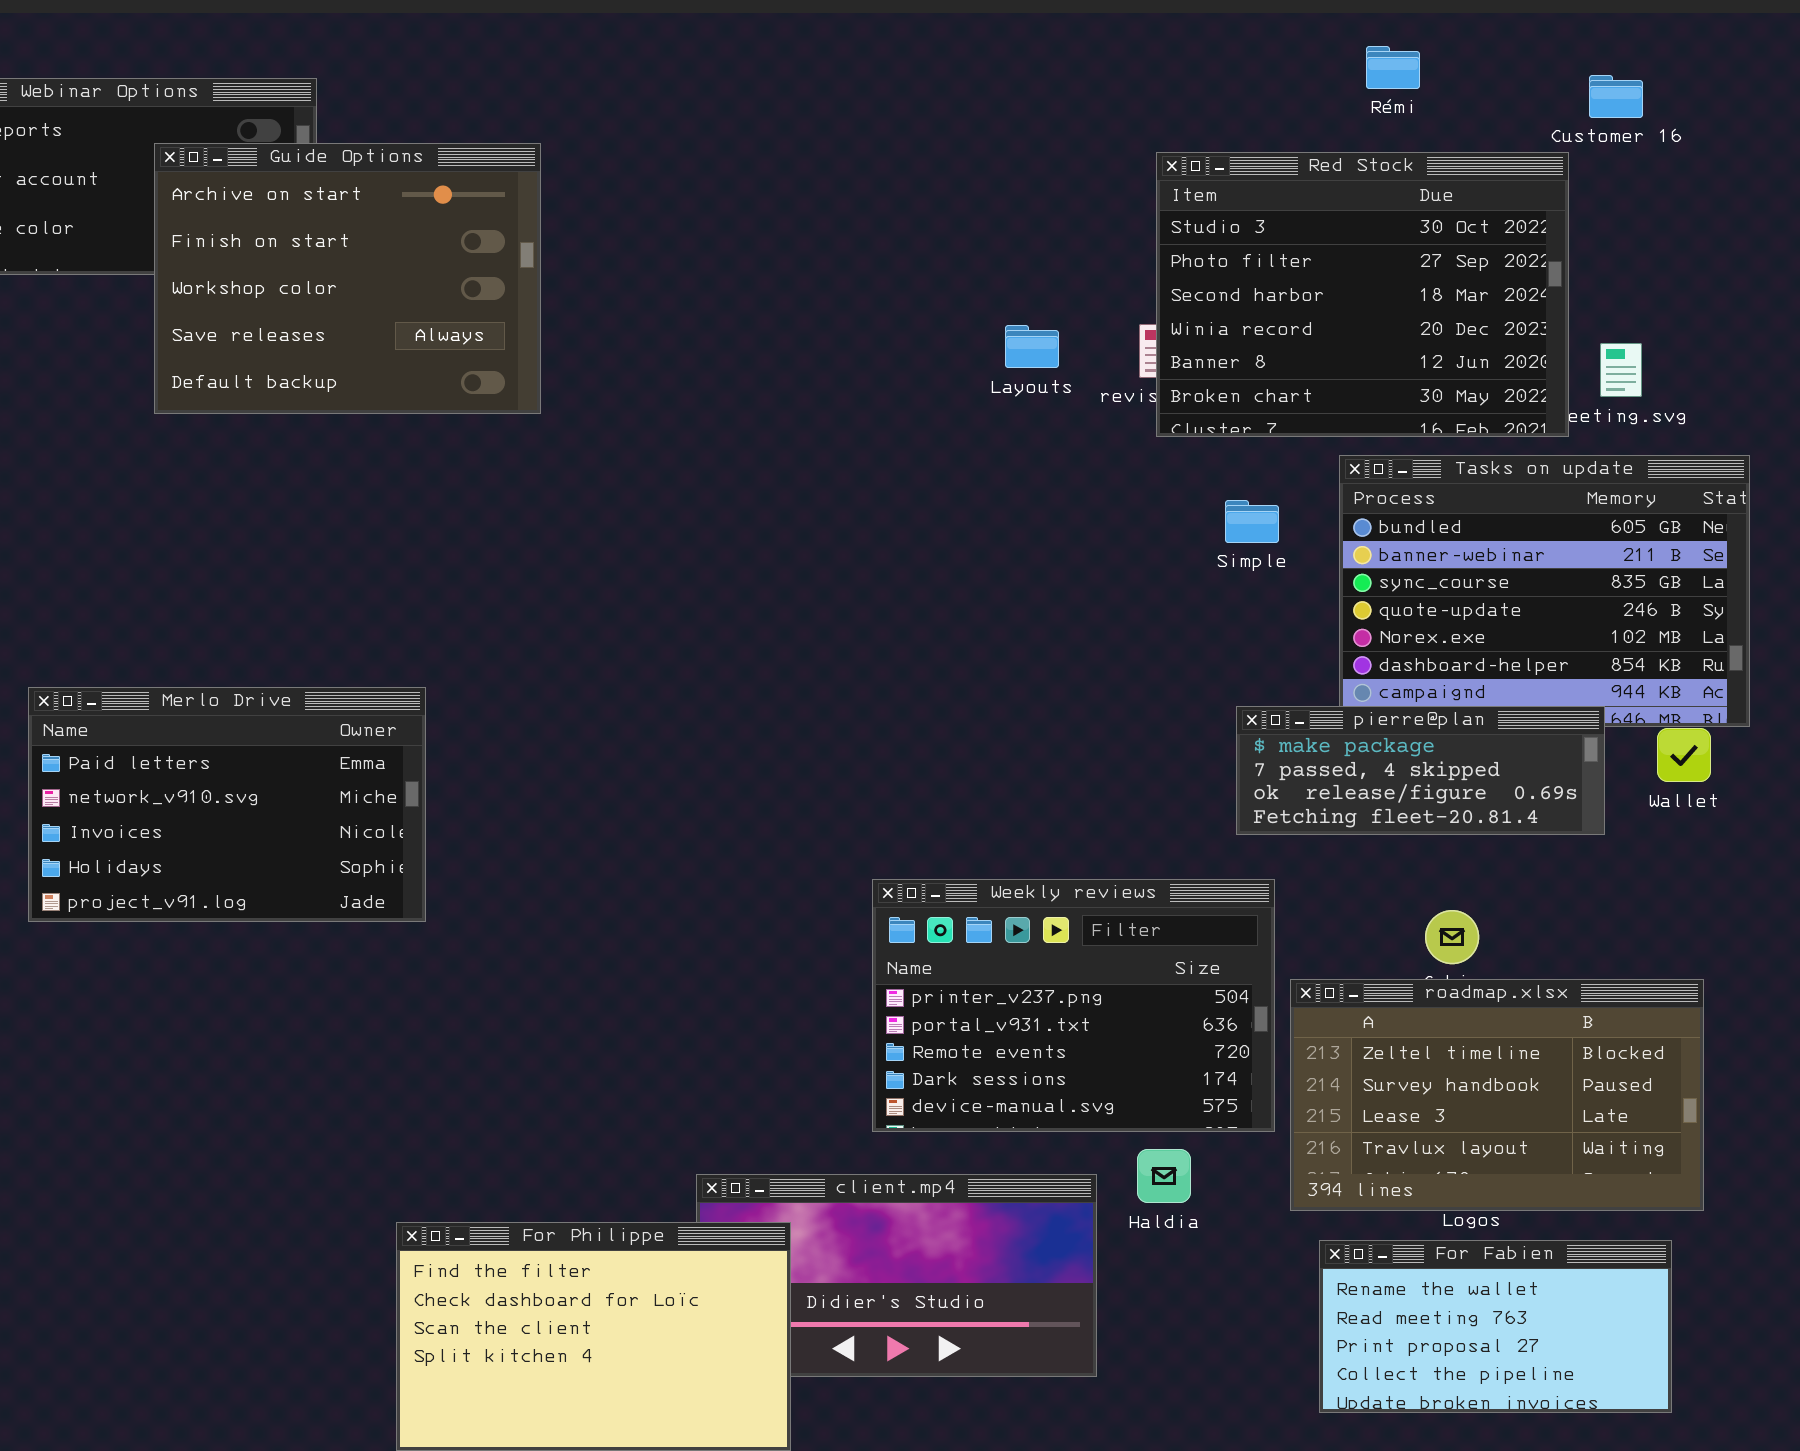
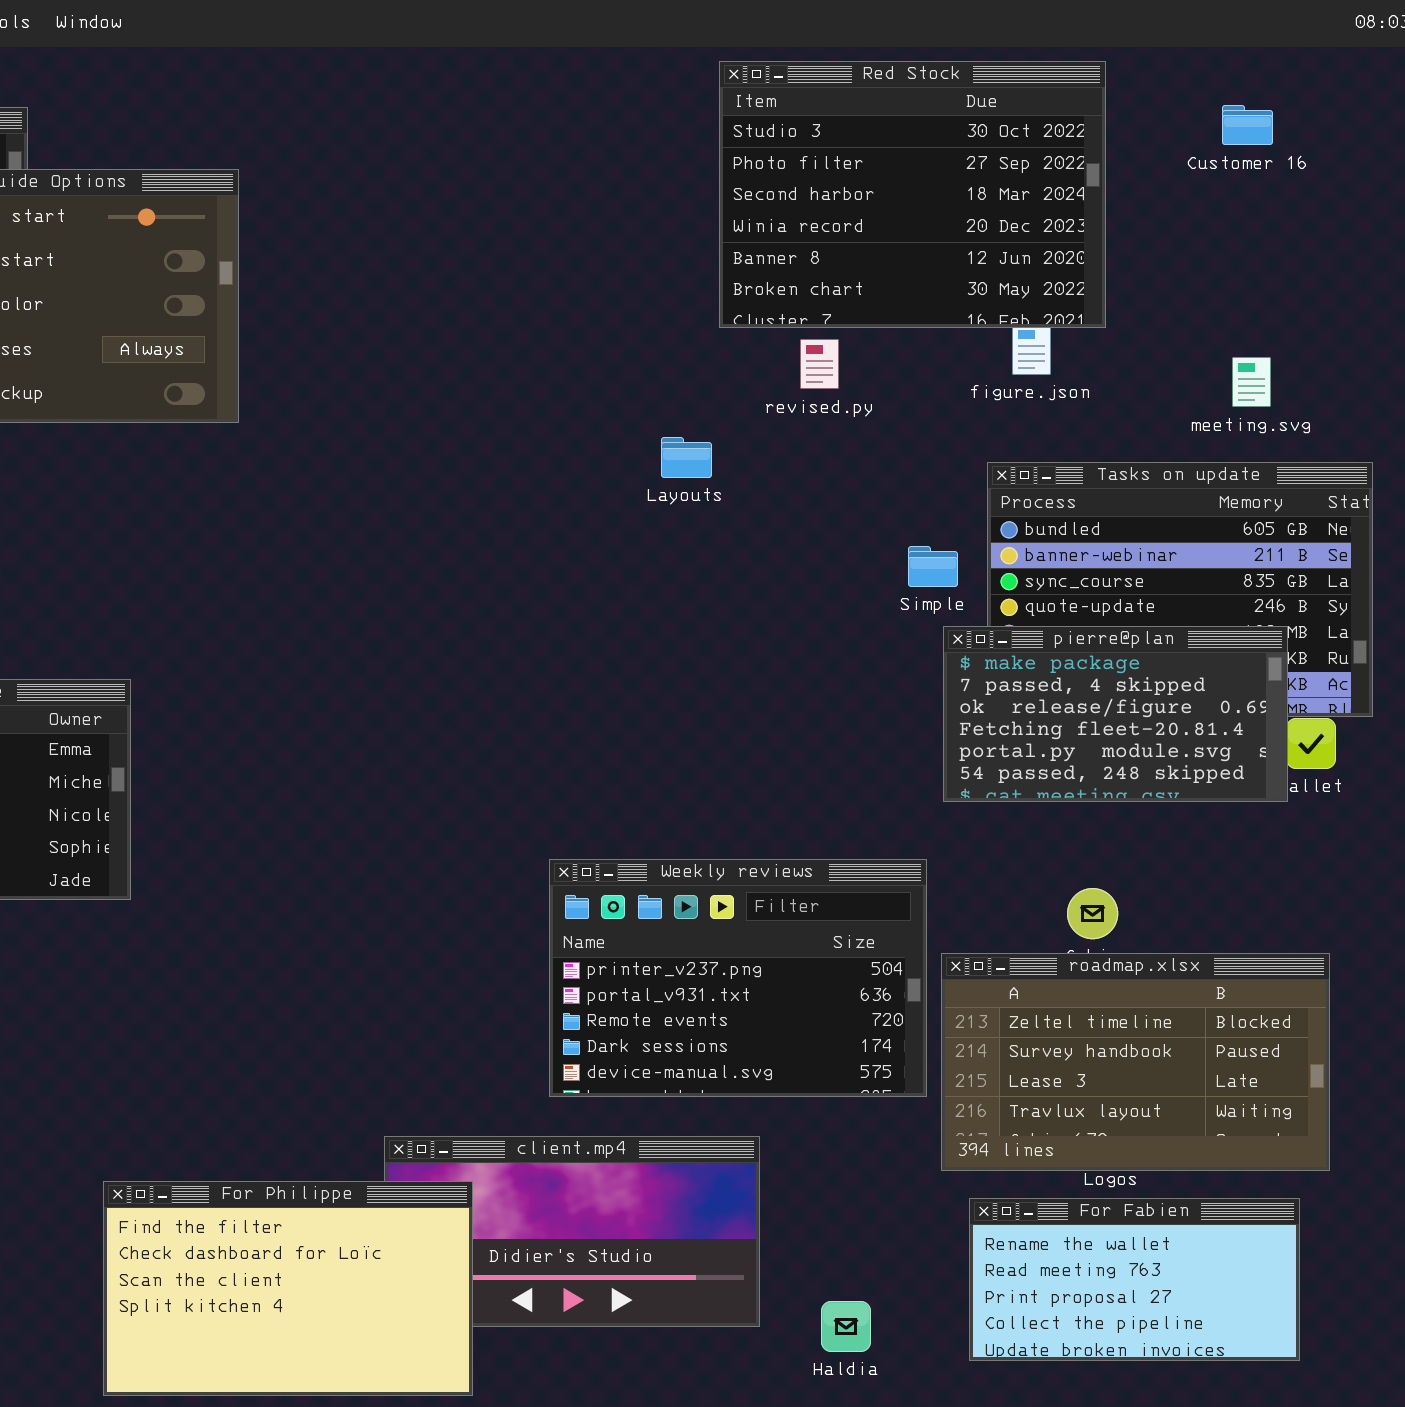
Red Stock: [1156,152,1569,437] -> [719,61,1106,328], moved
Layouts: [1005,325,1059,368] -> [661,437,712,478], moved
Simple: [1225,500,1279,543] -> [908,546,958,587], moved
pierre@plan: [1236,706,1605,835] -> [943,626,1288,802], moved, resized
Haldia: [1137,1149,1191,1203] -> [821,1301,871,1352], moved

